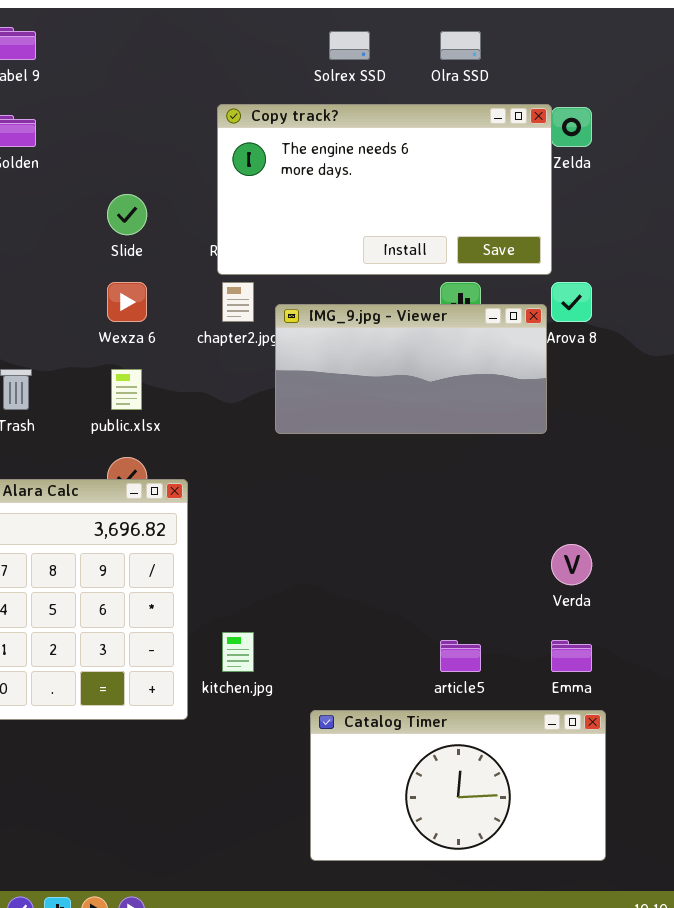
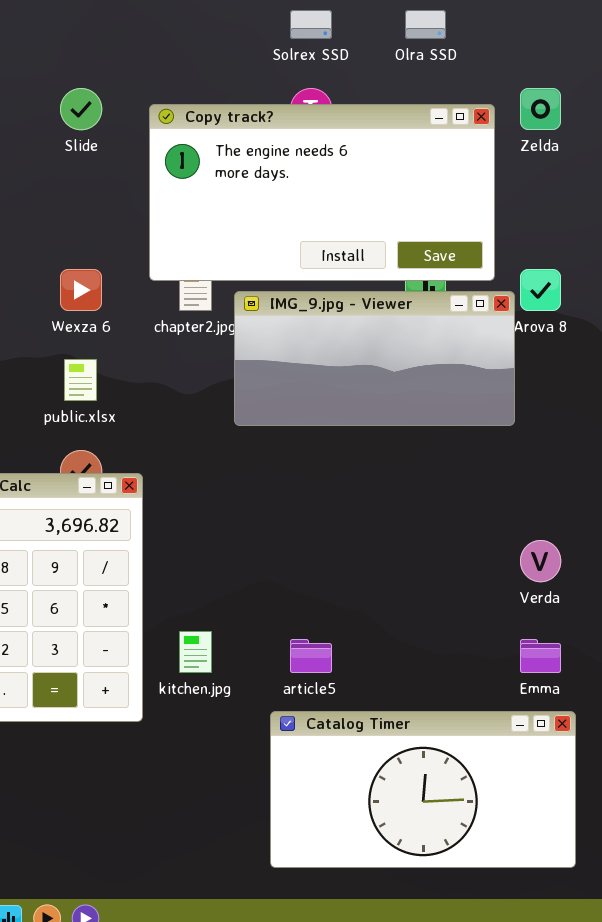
Copy track?: [217,104,552,275] -> [149,104,495,281], moved
Slide: [107,194,147,235] -> [60,88,102,130], moved
article5: [440,640,481,672] -> [290,639,332,673], moved

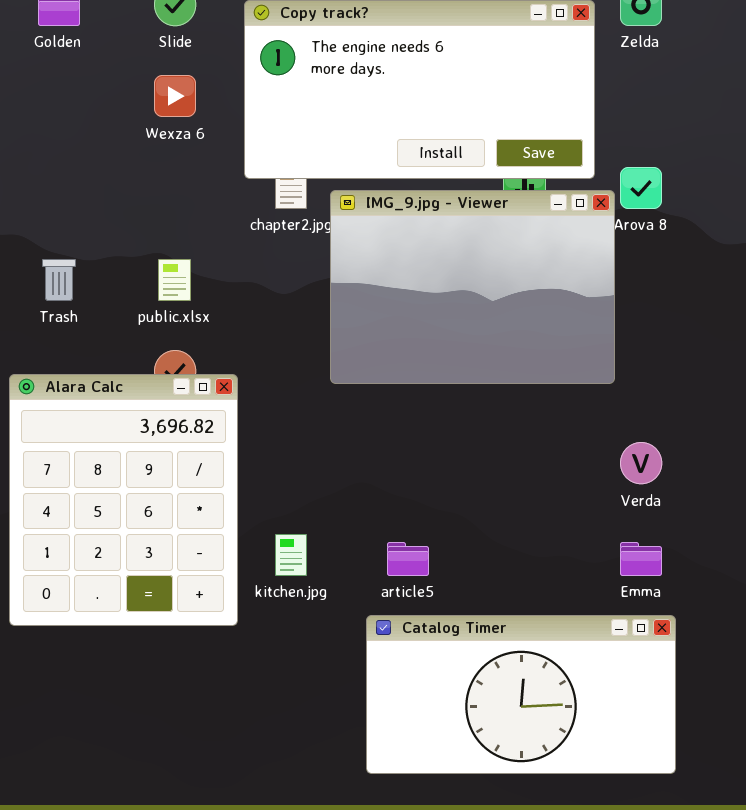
Wexza 6: [60,269,102,311] -> [154,75,196,117], moved
IMG_9.jpg - Viewer: [234,291,515,426] -> [330,190,615,384], resized

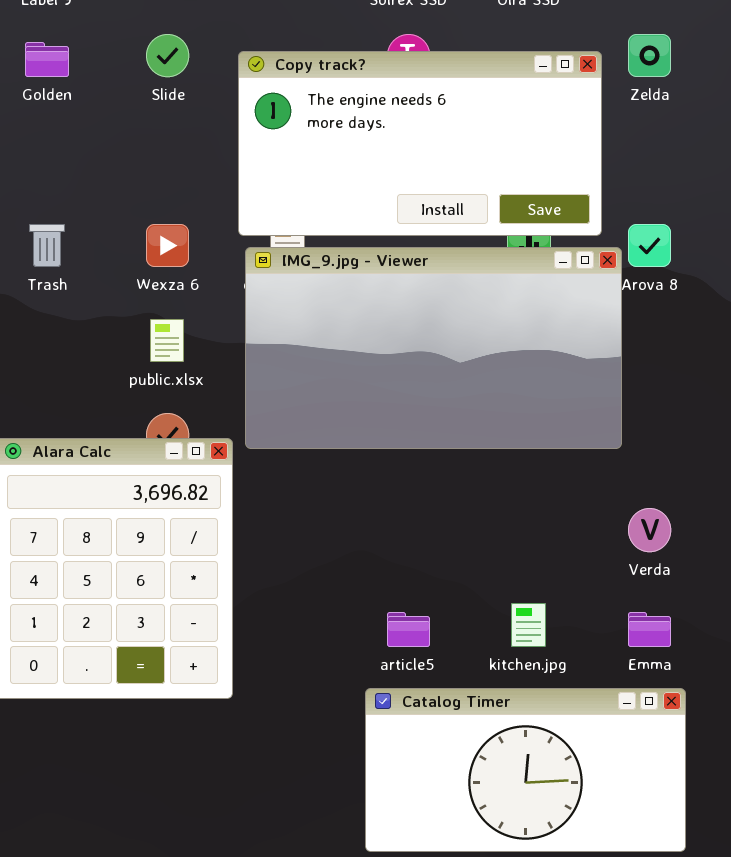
Wexza 6: [154,75,196,117] -> [146,224,189,267], moved
IMG_9.jpg - Viewer: [330,190,615,384] -> [245,247,622,449], resized
Trash: [42,259,76,301] -> [29,224,65,267], moved
kitchen.jpg: [275,534,307,576] -> [511,603,546,647], moved

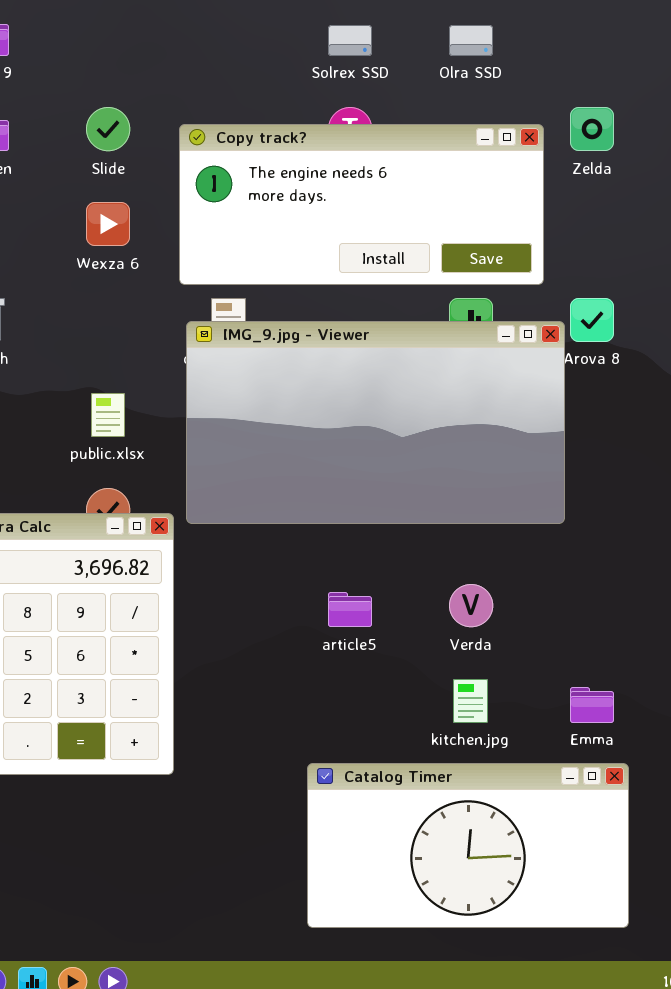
Copy track?: [238,51,602,236] -> [179,124,544,285], resized
Wexza 6: [146,224,189,267] -> [86,202,130,246], moved
Verda: [628,508,671,552] -> [449,584,493,627], moved
article5: [387,612,430,647] -> [328,592,372,627], moved

